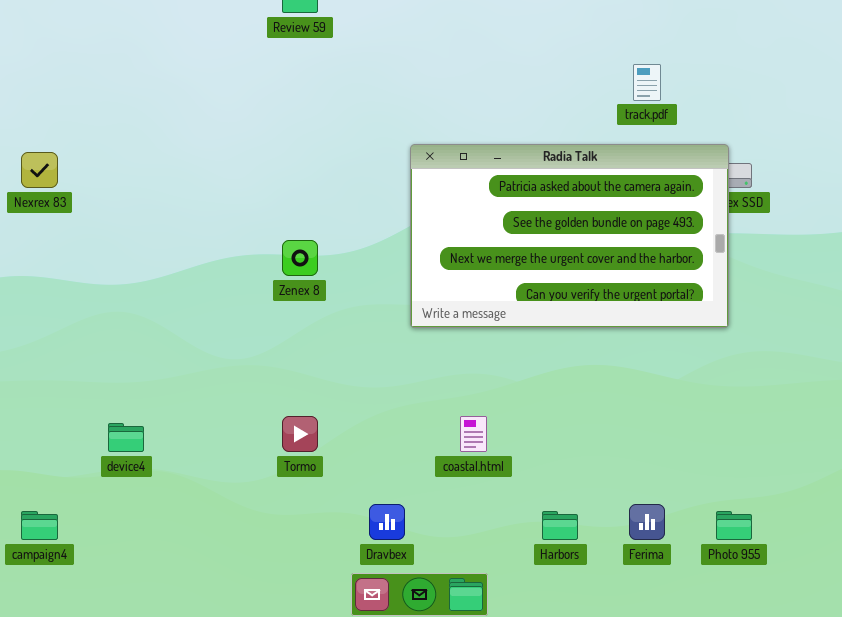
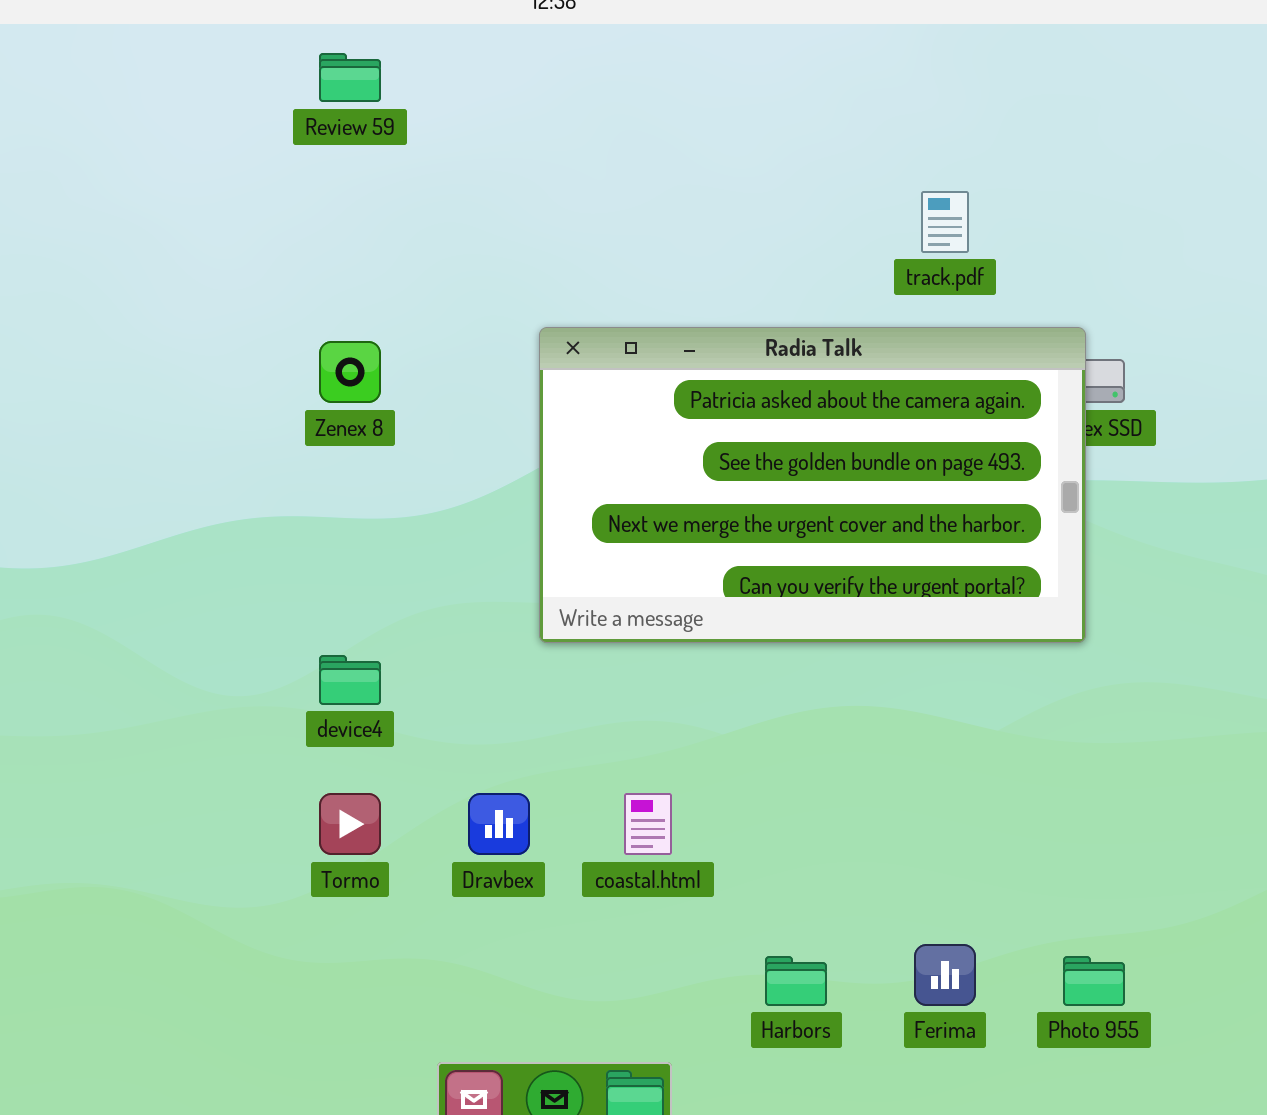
Zenex 8: [282,240,318,276] -> [319,341,381,403], moved
device4: [108,423,144,452] -> [319,655,381,705], moved
Dravbex: [369,504,405,540] -> [468,793,530,855], moved

